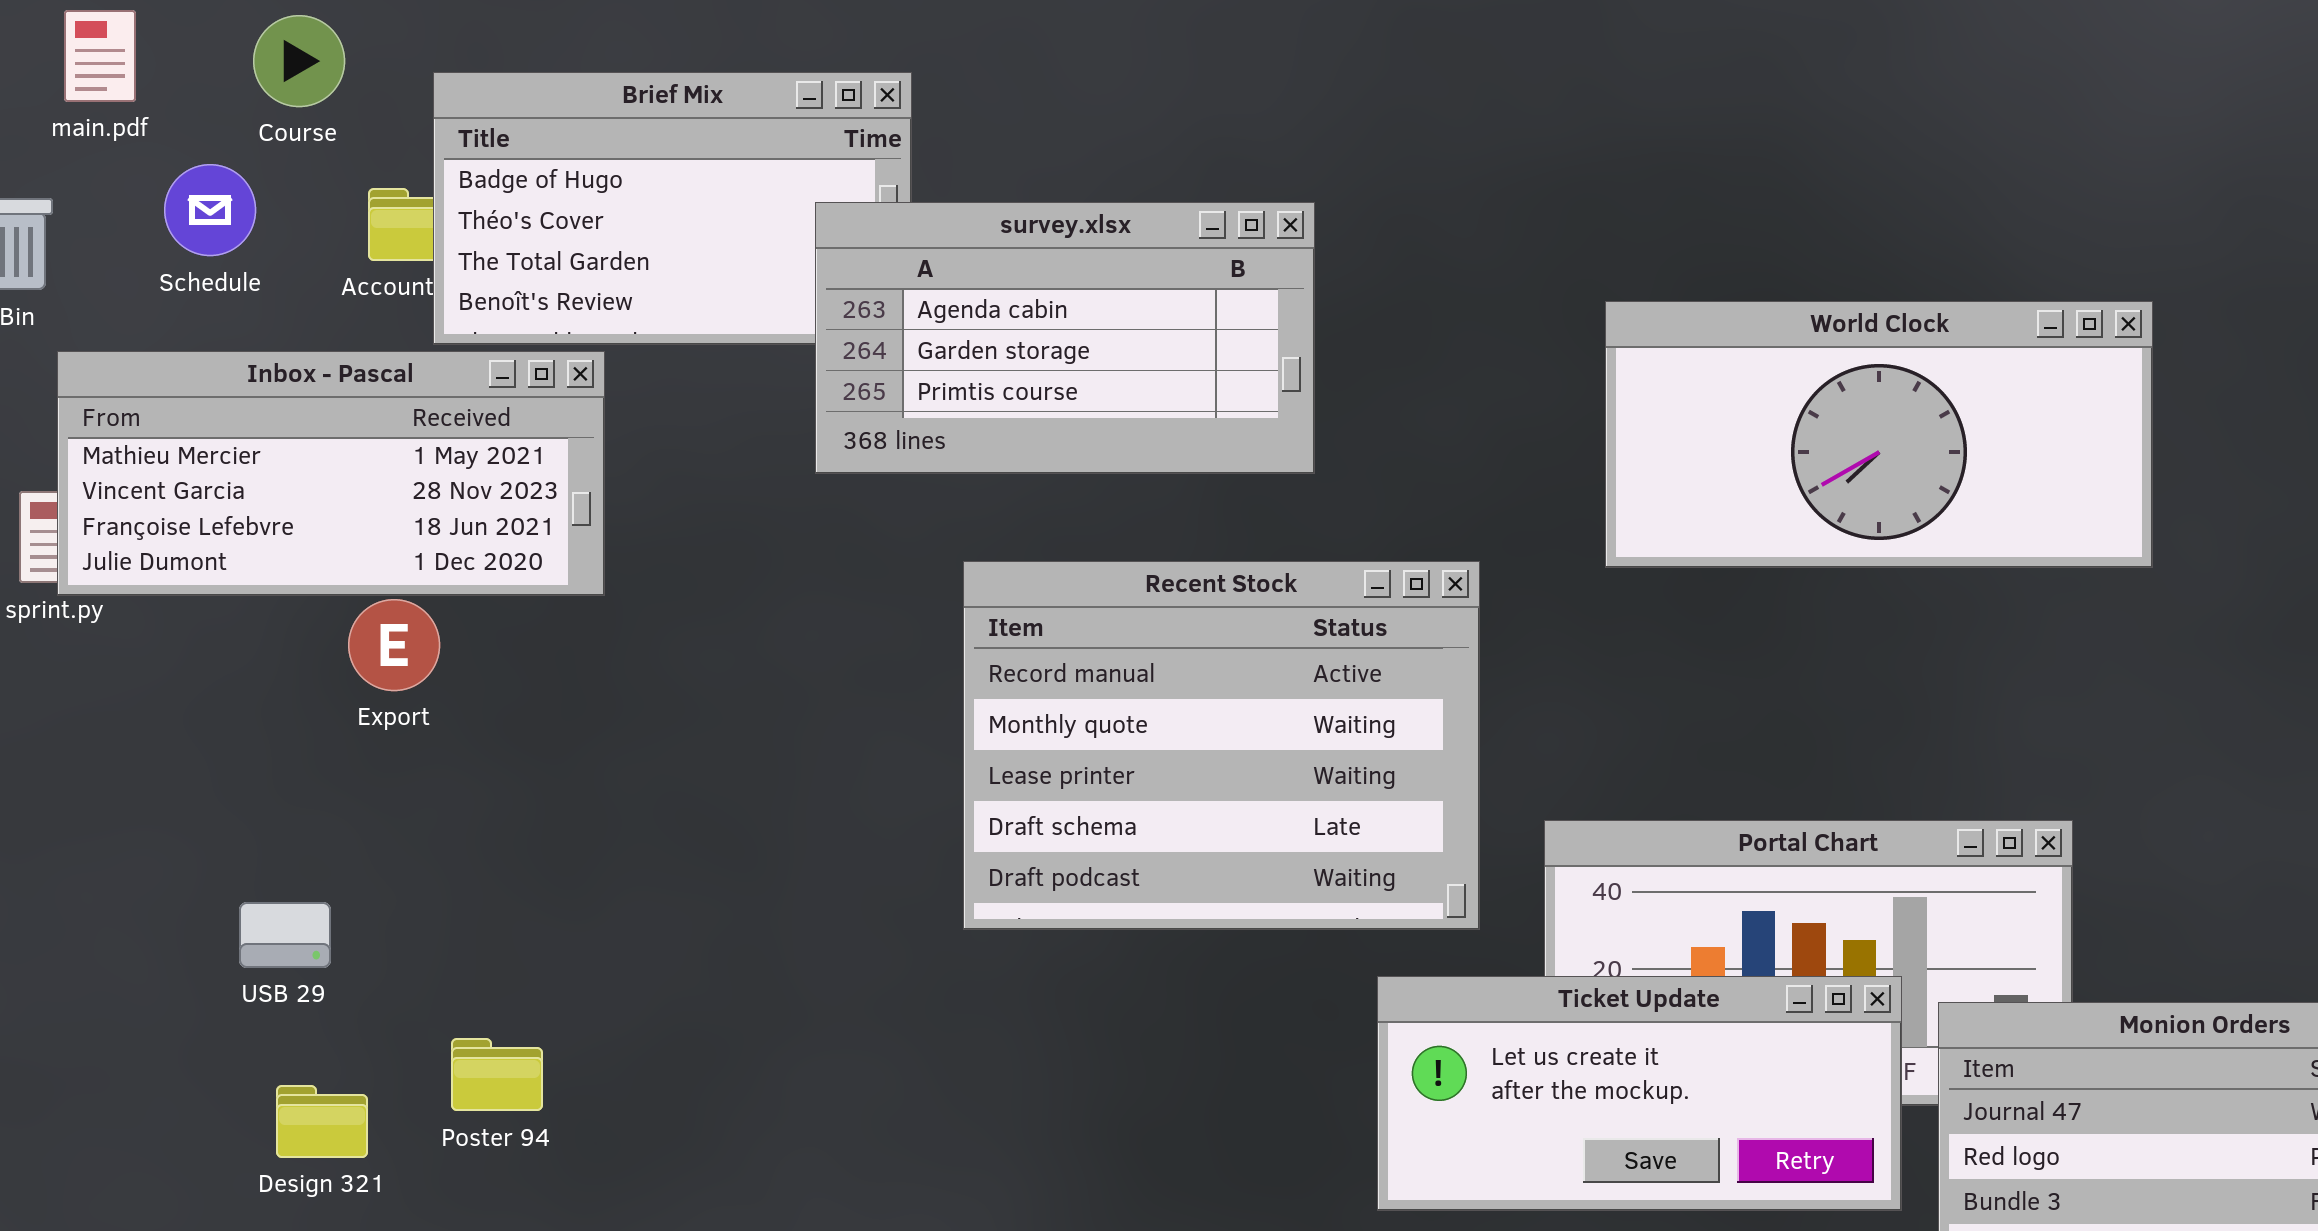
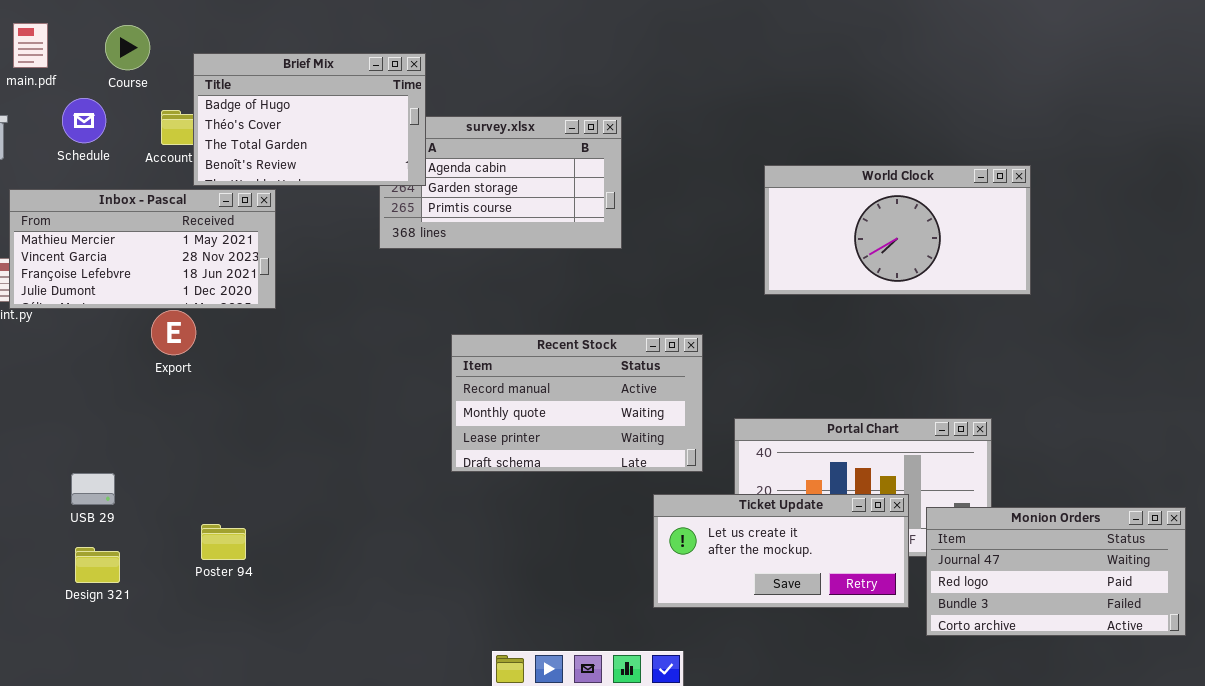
Brief Mix: [433,72,912,345] -> [193,53,426,186], raised
Recent Stock: [963,561,1480,930] -> [451,334,703,472], resized
USB 29: [239,902,331,968] -> [71,473,115,505], moved
Design 321: [276,1085,368,1158] -> [75,547,120,583], moved

